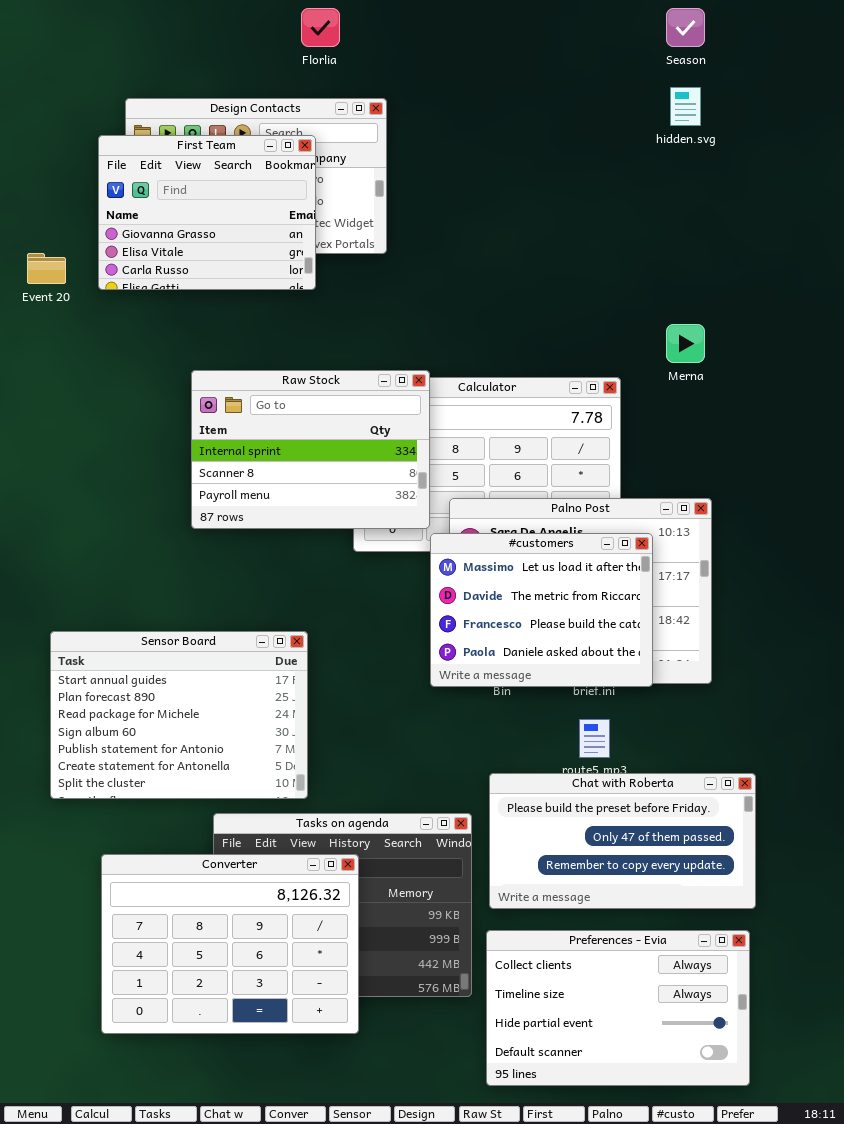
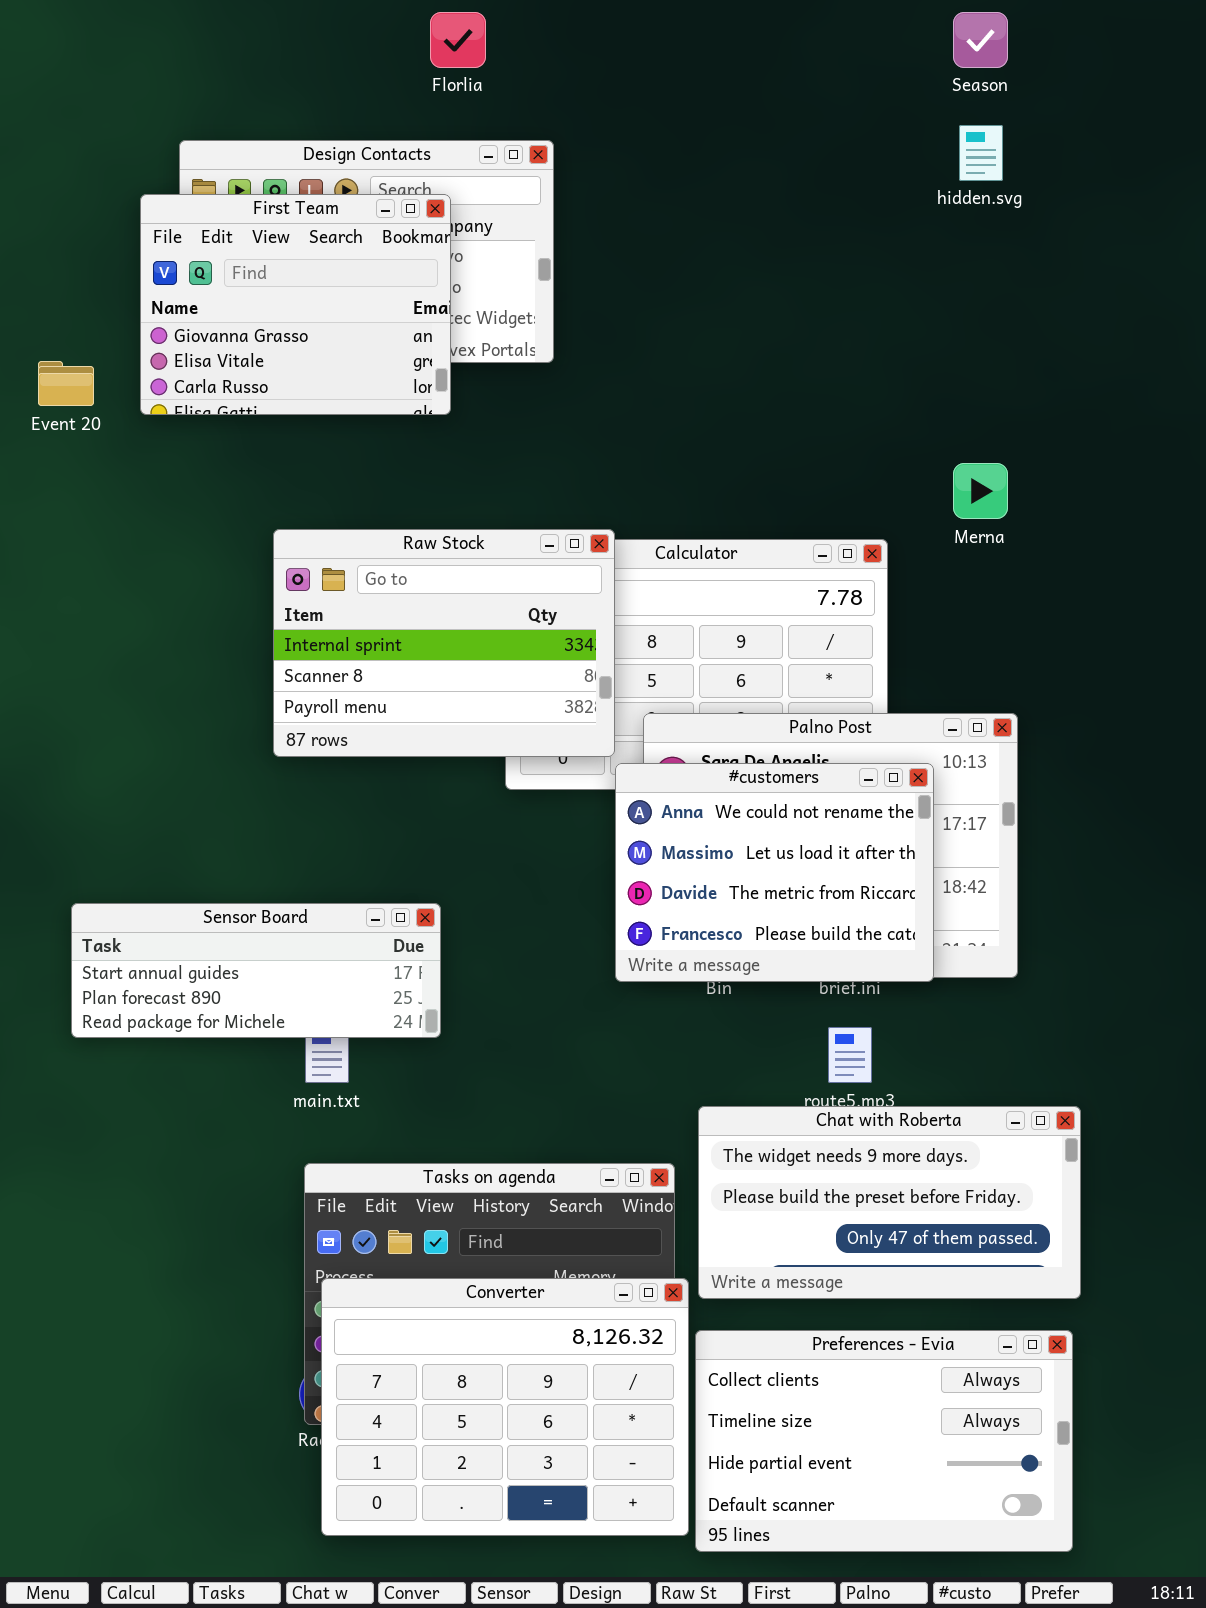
#customers: [430,533,653,687] -> [615,763,934,982], scrolled up 1 row
Sensor Board: [50,631,308,799] -> [71,903,441,1038], resized
Chat with Roberta: [489,773,756,909] -> [698,1106,1081,1299], scrolled up 1 row
Converter: [101,854,359,1034] -> [321,1278,689,1536], moved

